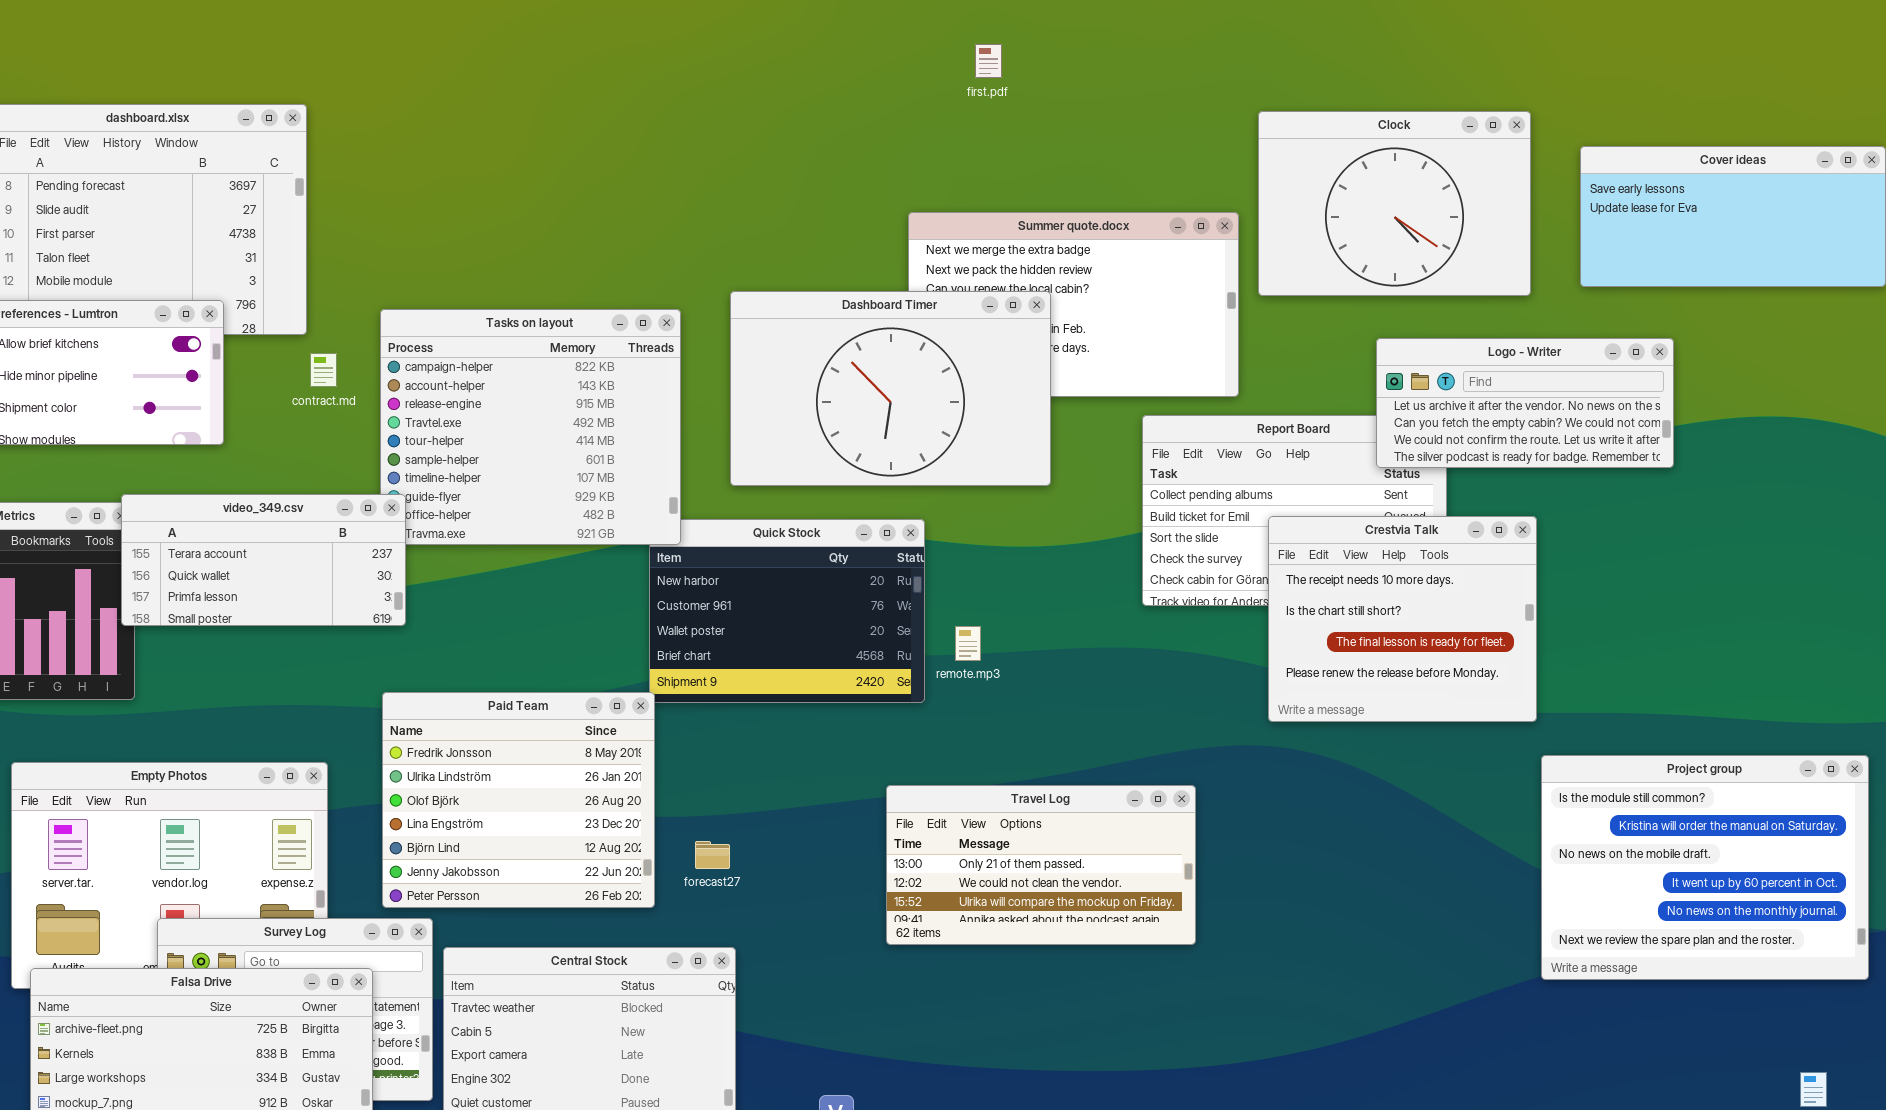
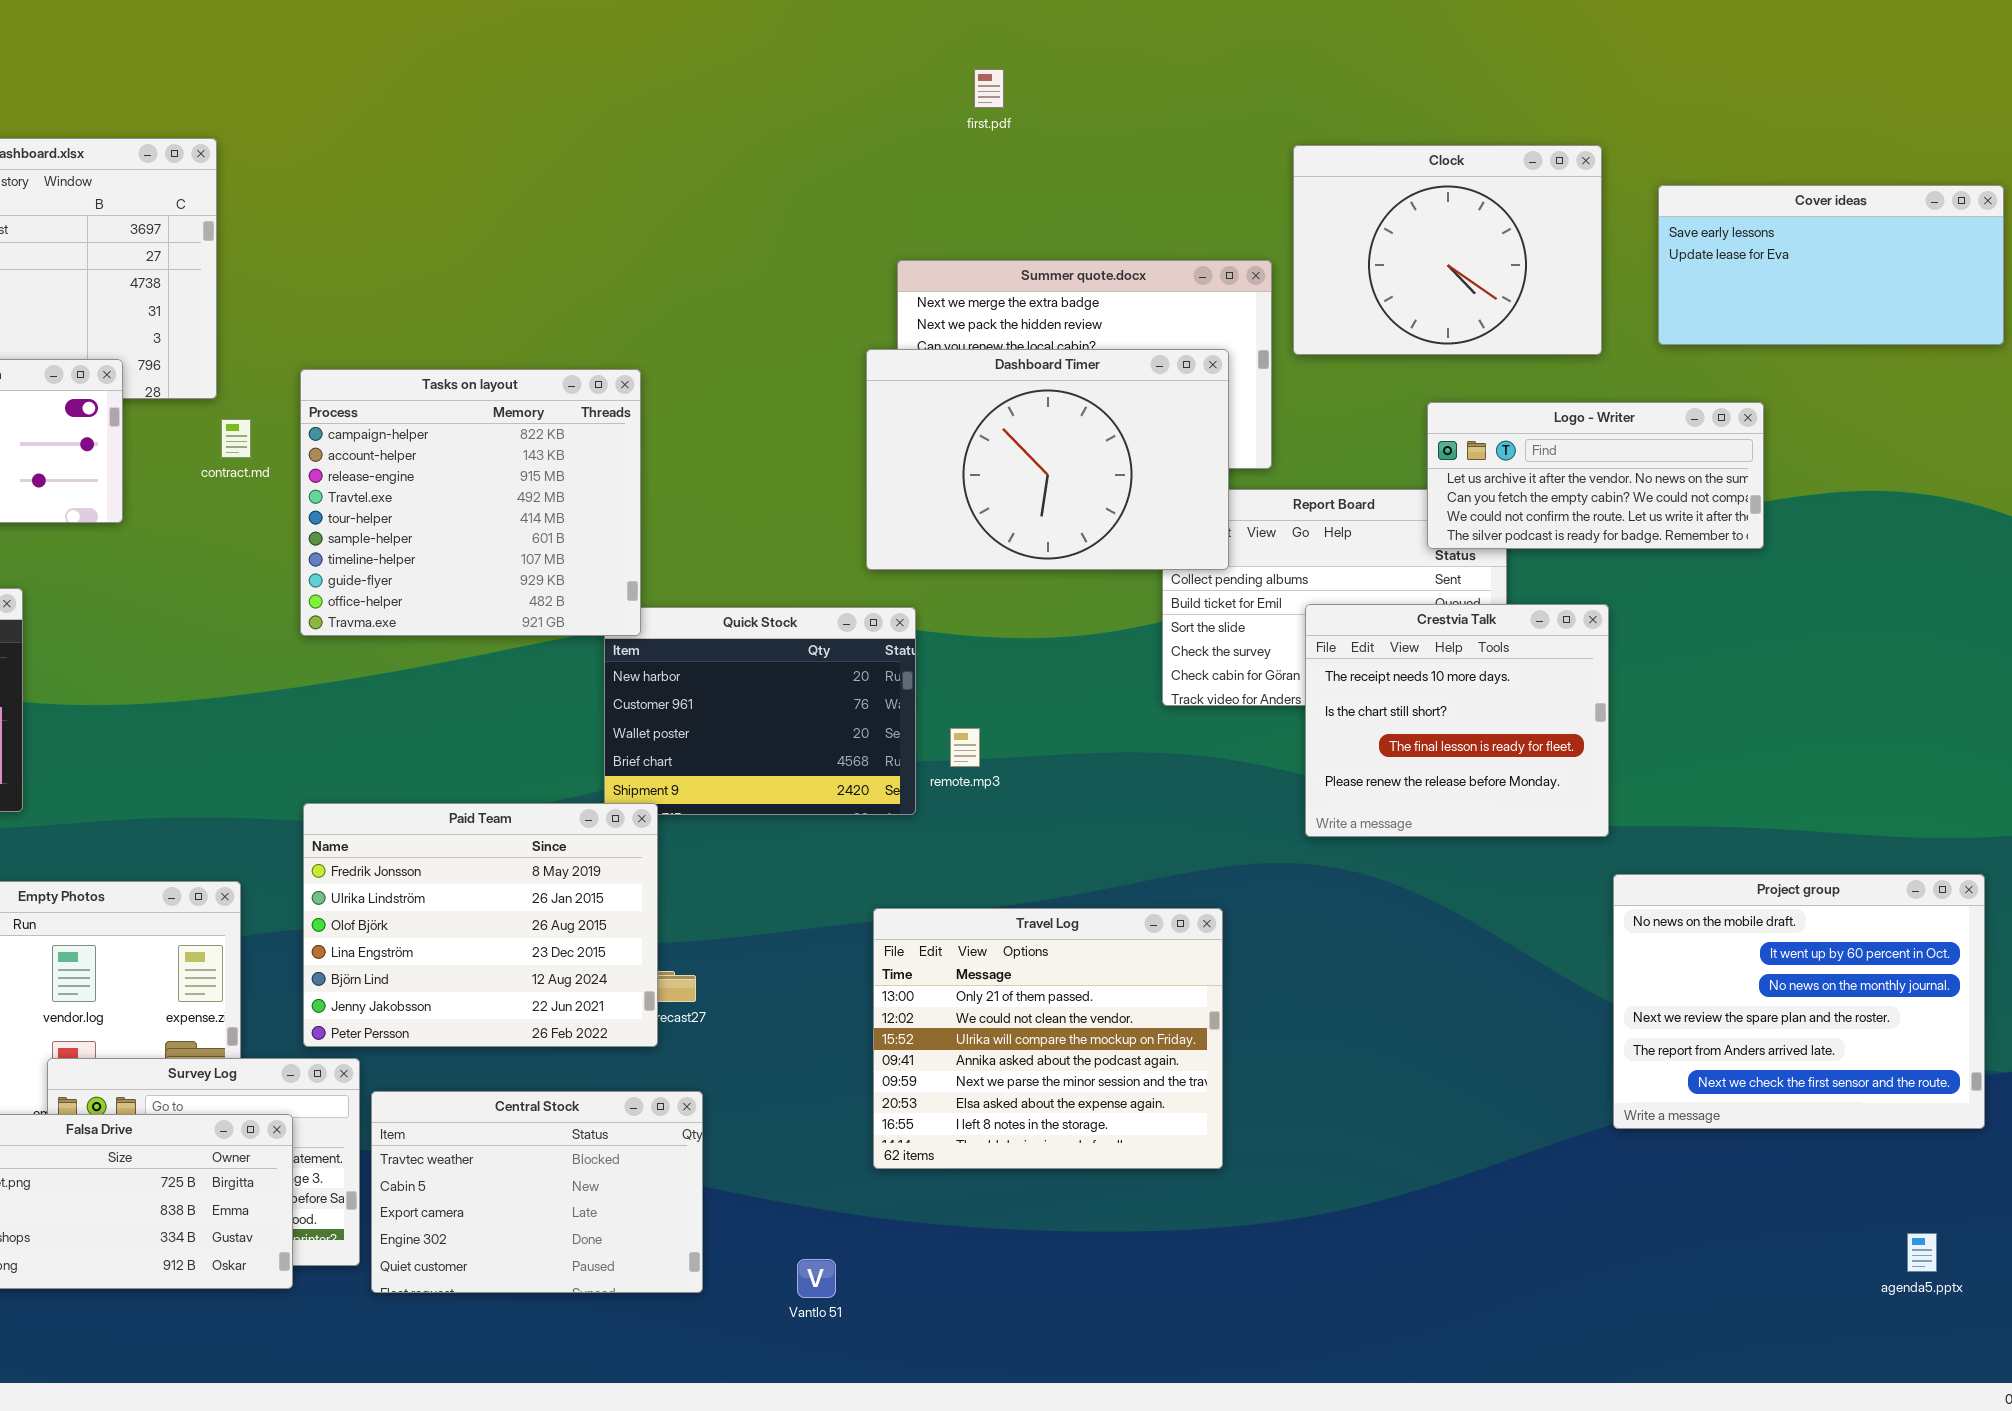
Dashboard Timer: [730,291,1051,486] -> [866,349,1229,570], moved
video_349.csv: [121,494,406,626] -> none, closed
Paid Team: [382,692,655,908] -> [303,803,658,1047], resized
Project group: [1541,755,1869,980] -> [1613,874,1985,1129], scrolled down 2 rows
Travel Log: [886,785,1196,945] -> [873,908,1223,1169], resized

